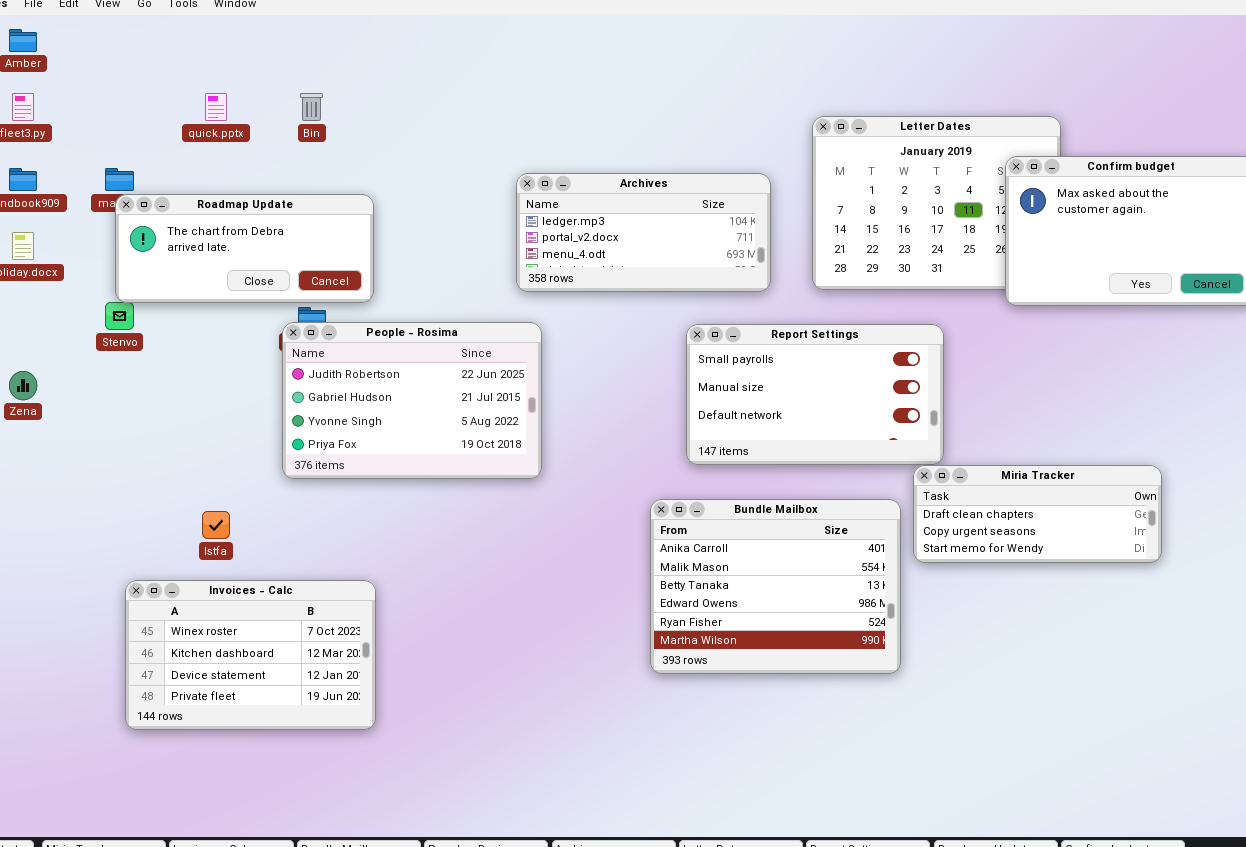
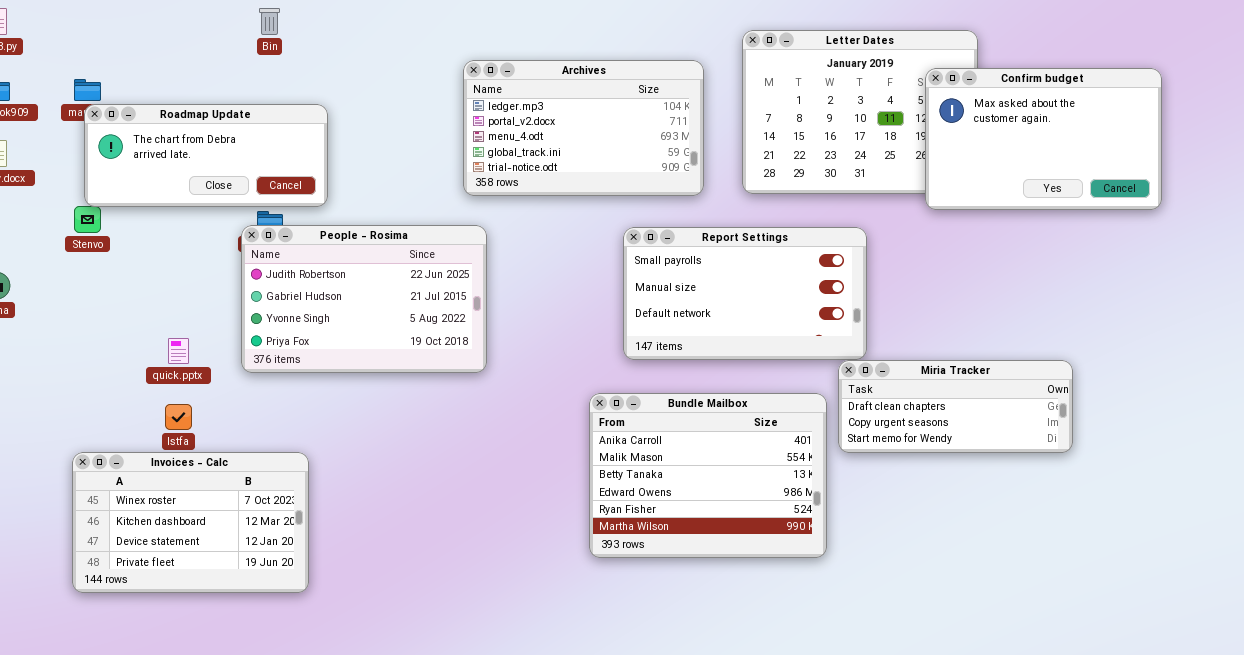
quick.pptx: [205,93,227,121] -> [168,338,189,364], moved
Archives: [516,173,771,292] -> [463,60,704,196], resized
Invoices - Calc: [125,580,376,730] -> [72,452,309,593], moved

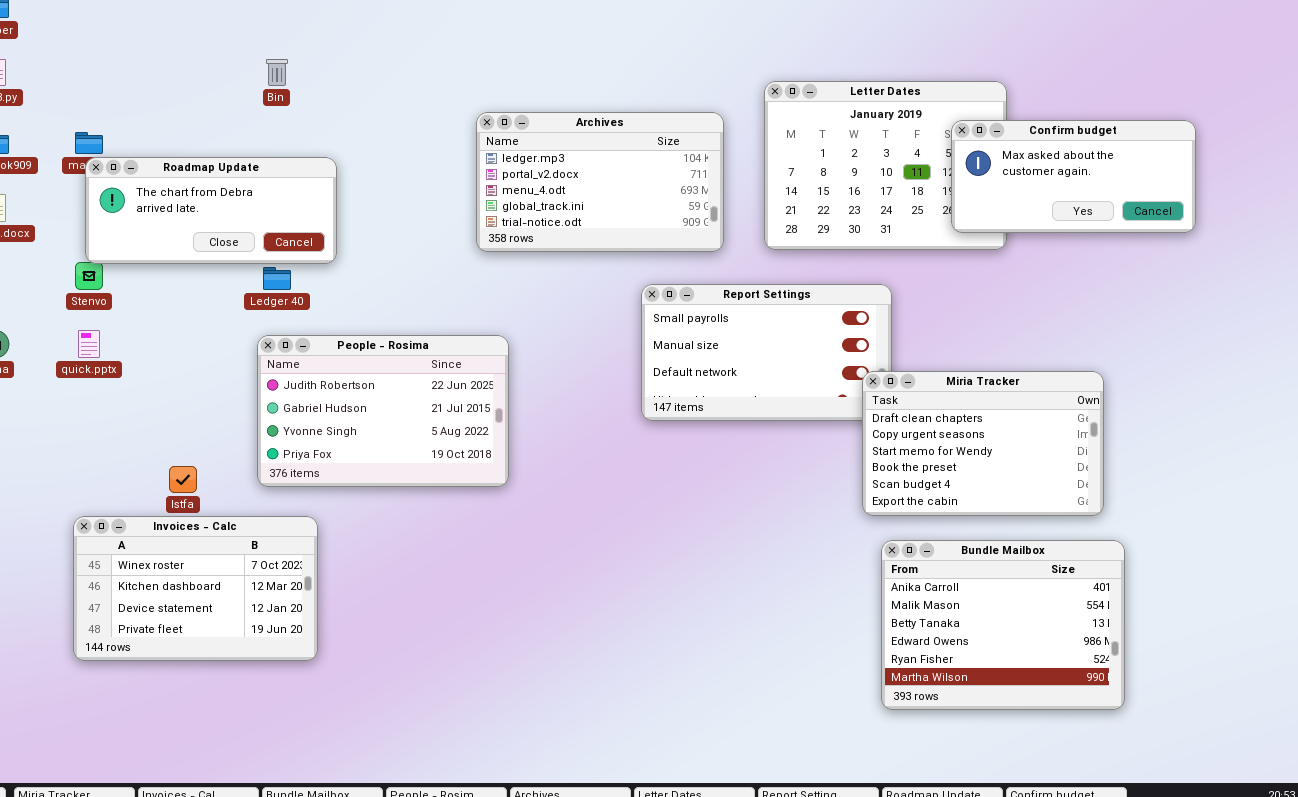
Confirm budget: [925,68,1162,210] -> [951,120,1196,233], resized
People - Rosima: [241,225,487,373] -> [257,335,509,487], moved
quick.pptx: [168,338,189,364] -> [78,330,100,358], moved
Miria Tracker: [838,360,1073,453] -> [862,371,1104,516], resized
Bundle Mailbox: [589,393,827,558] -> [881,540,1125,710], moved

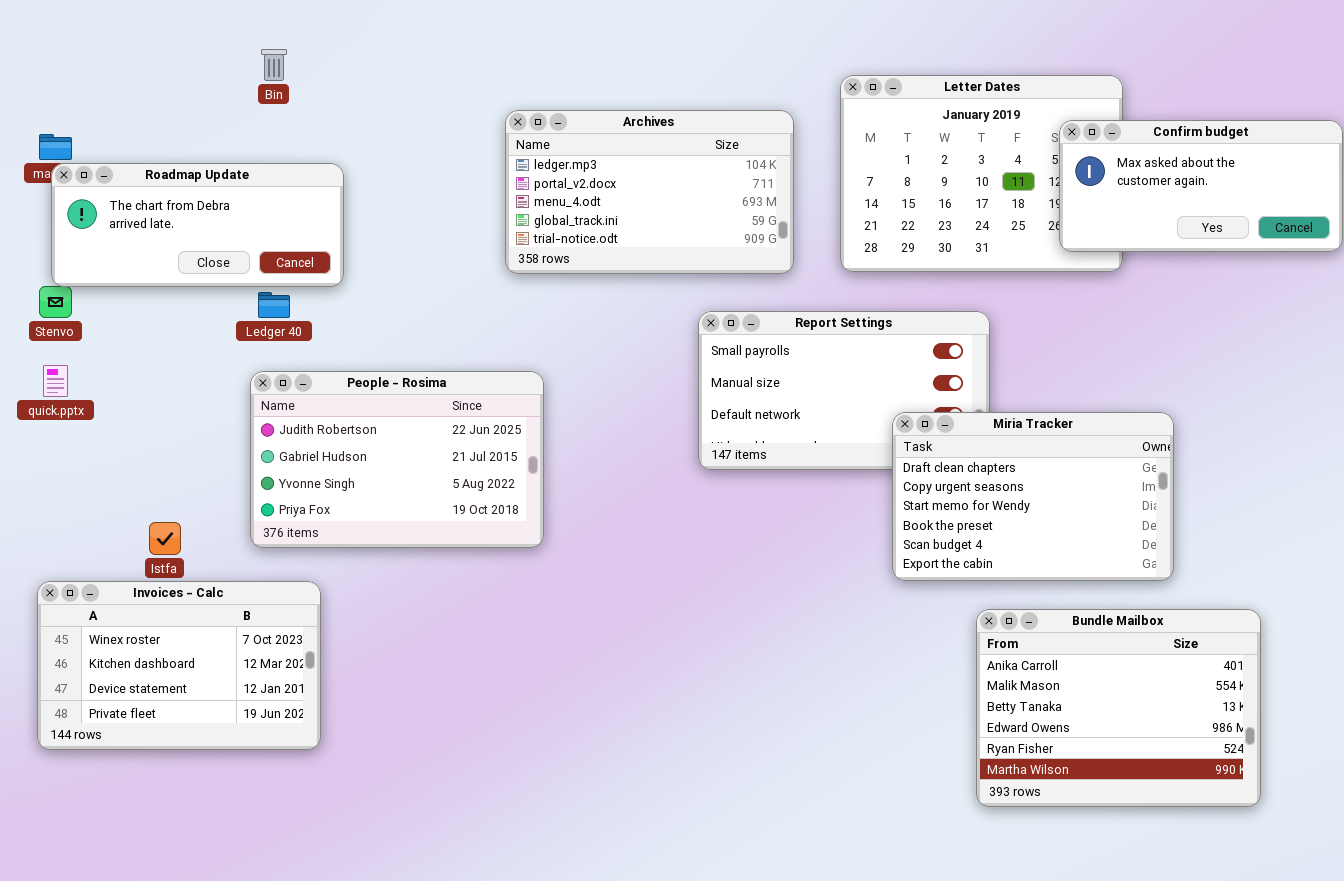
Miria Tracker: [862,371,1104,516] -> [892,412,1174,581], moved

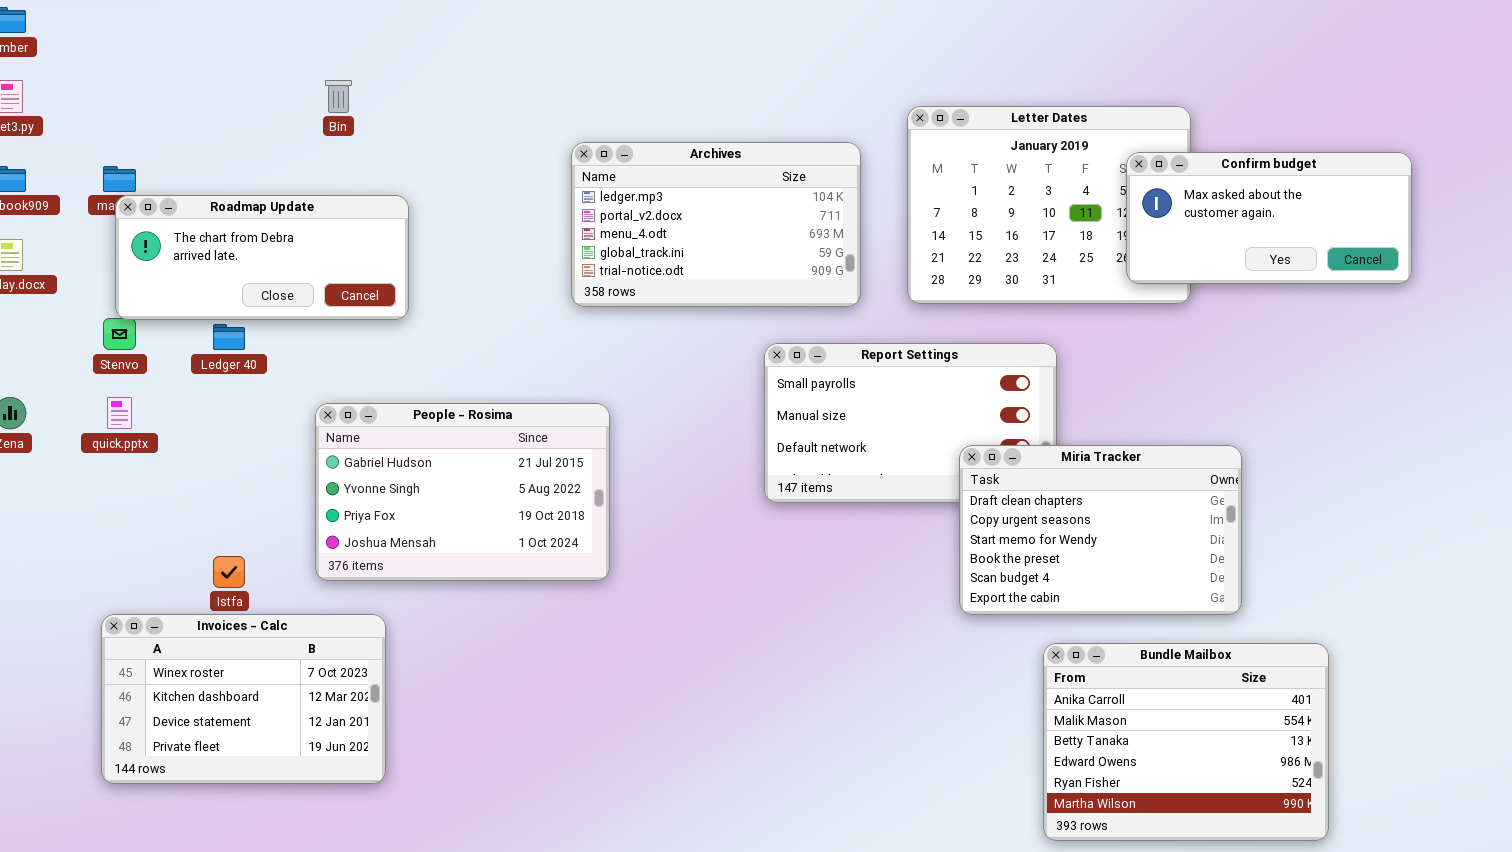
Ledger 40: [258,292,290,318] -> [213,324,245,350], moved
People - Rosima: [250,371,544,548] -> [315,403,610,581], scrolled down 1 row

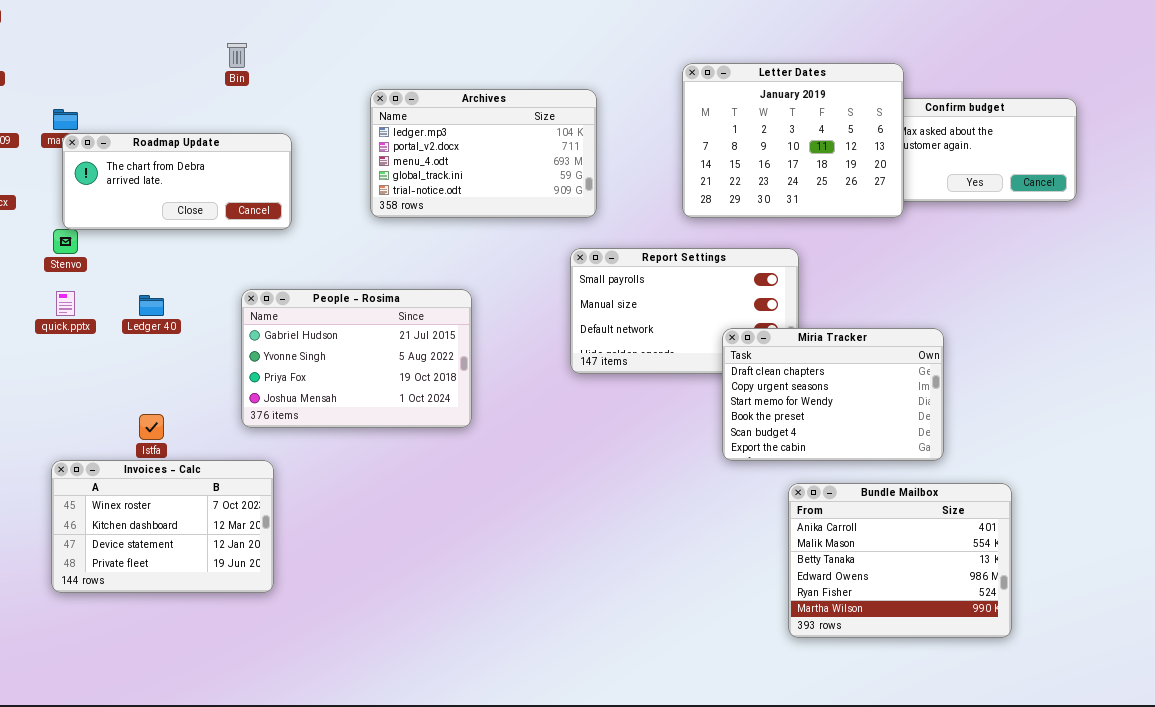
Letter Dates: [907,106,1191,304] -> [682,63,904,218], raised
Archives: [571,142,861,307] -> [370,89,597,218], moved
Ledger 40: [213,324,245,350] -> [139,295,164,316], moved
People - Rosima: [315,403,610,581] -> [241,289,472,428], moved

